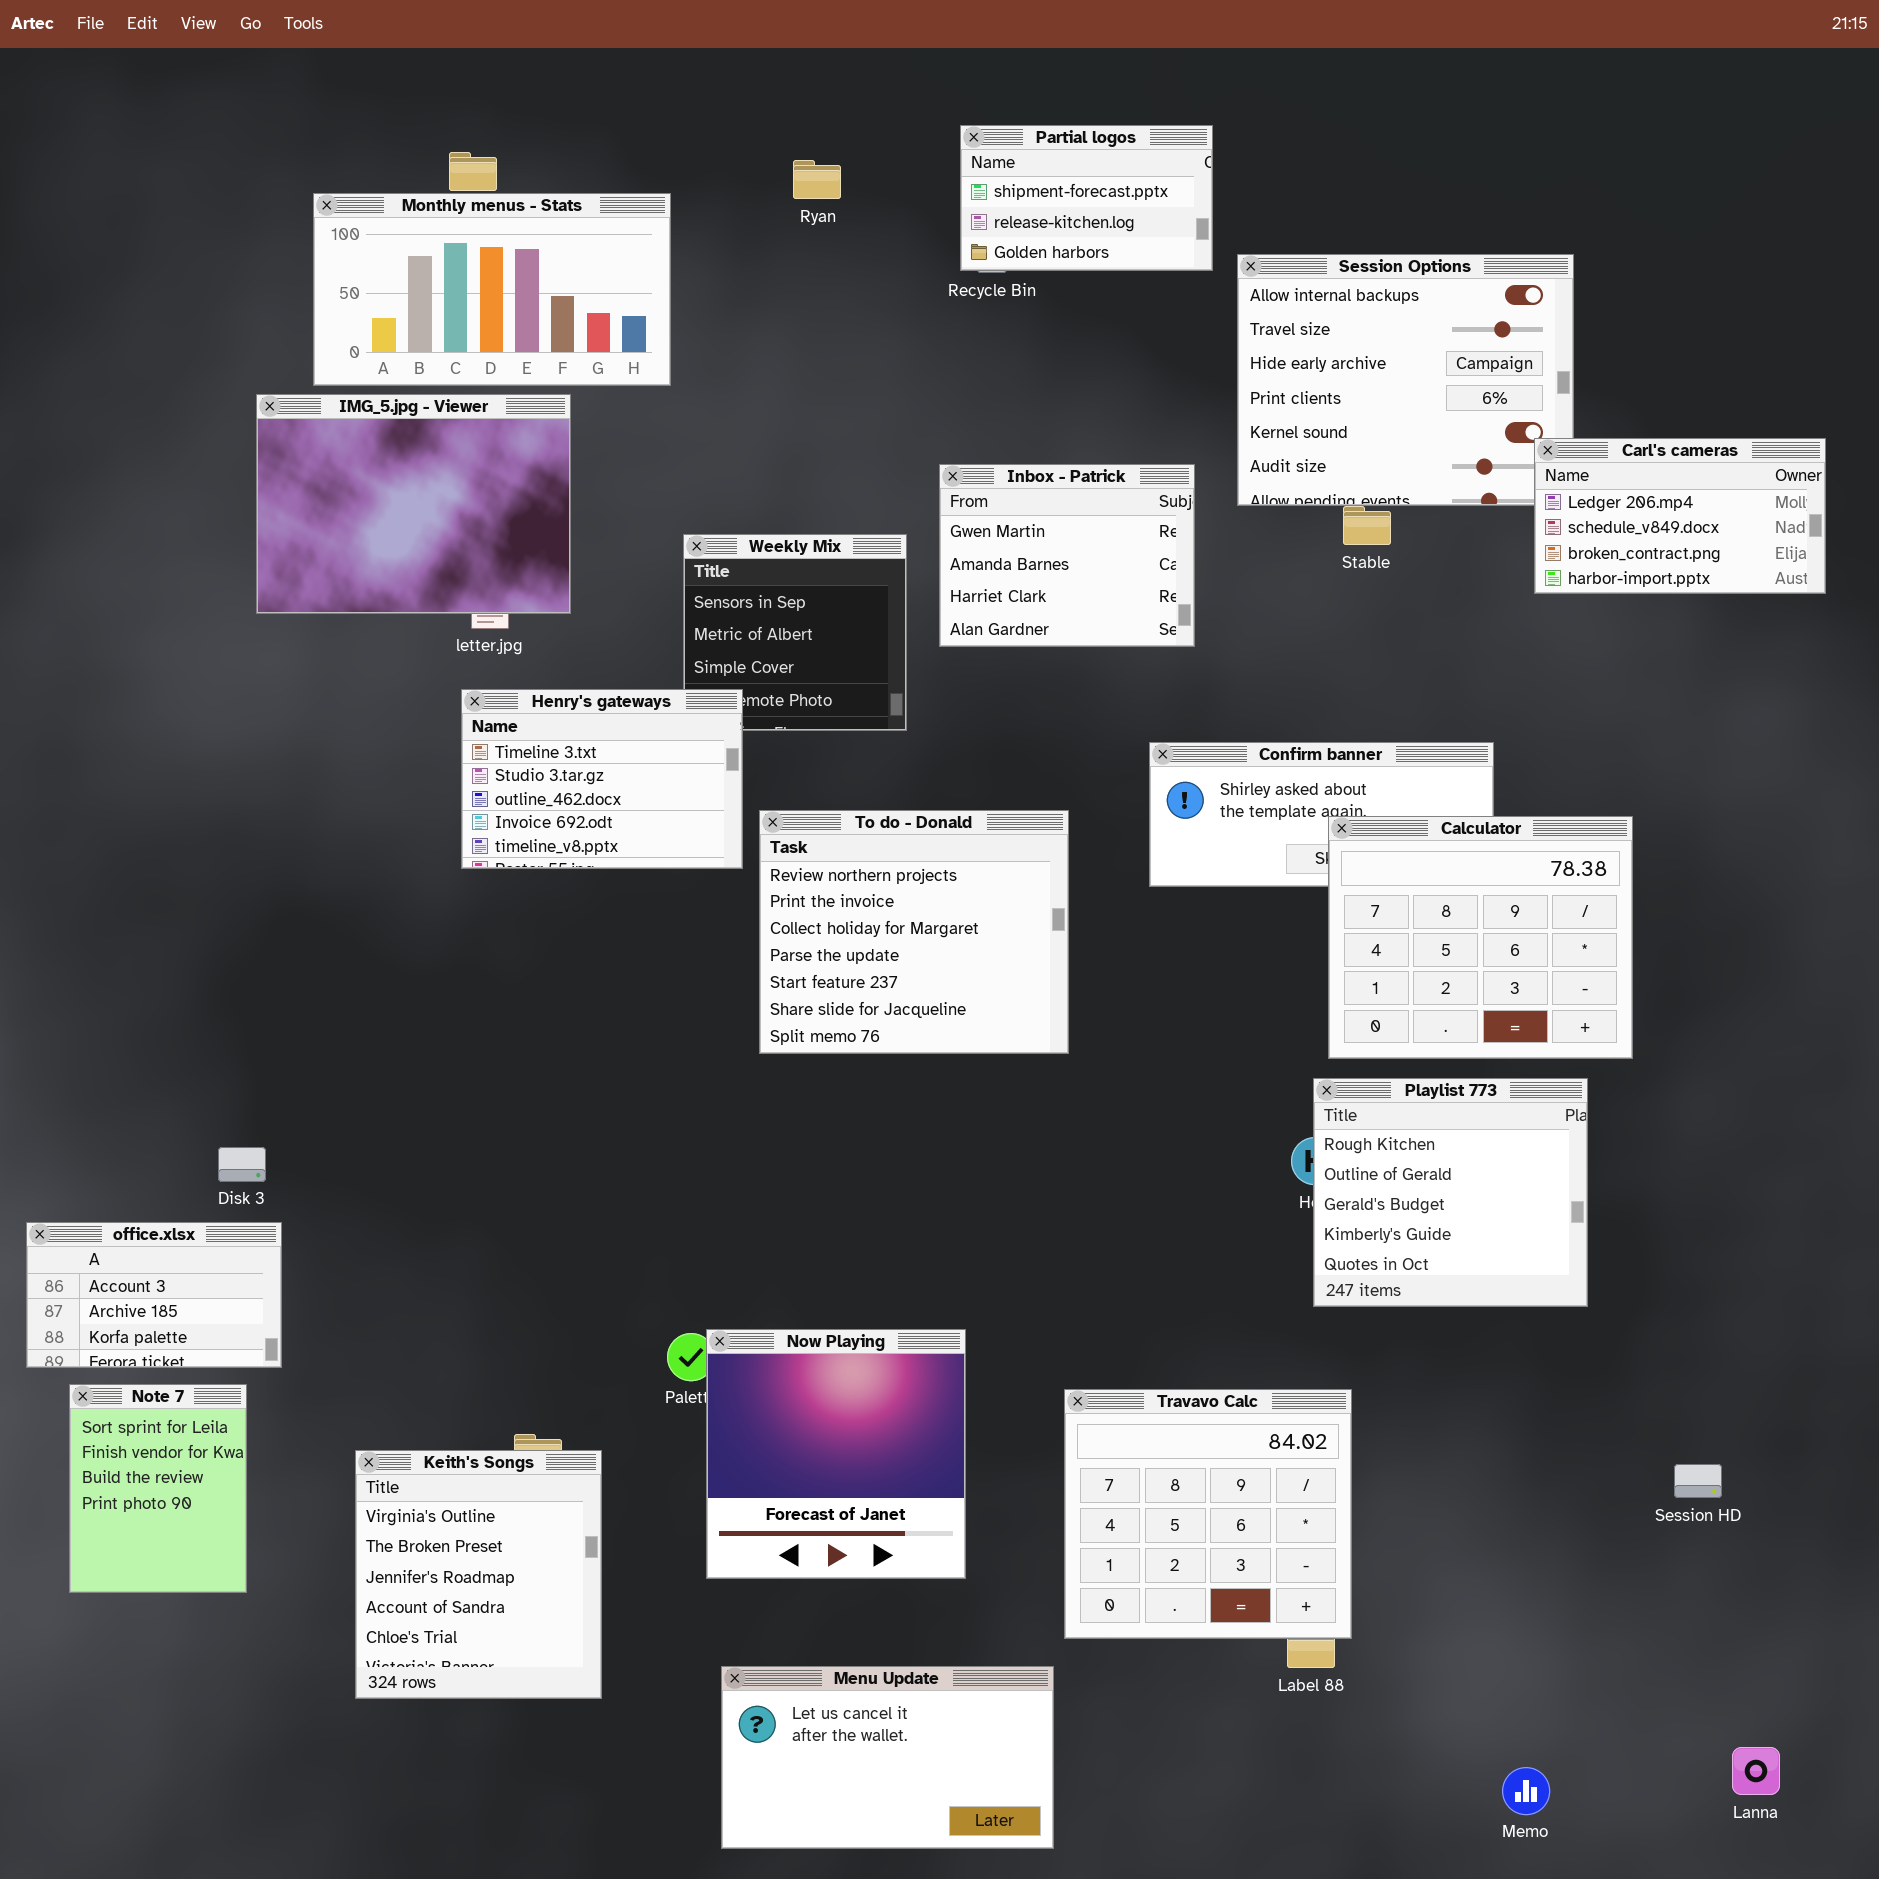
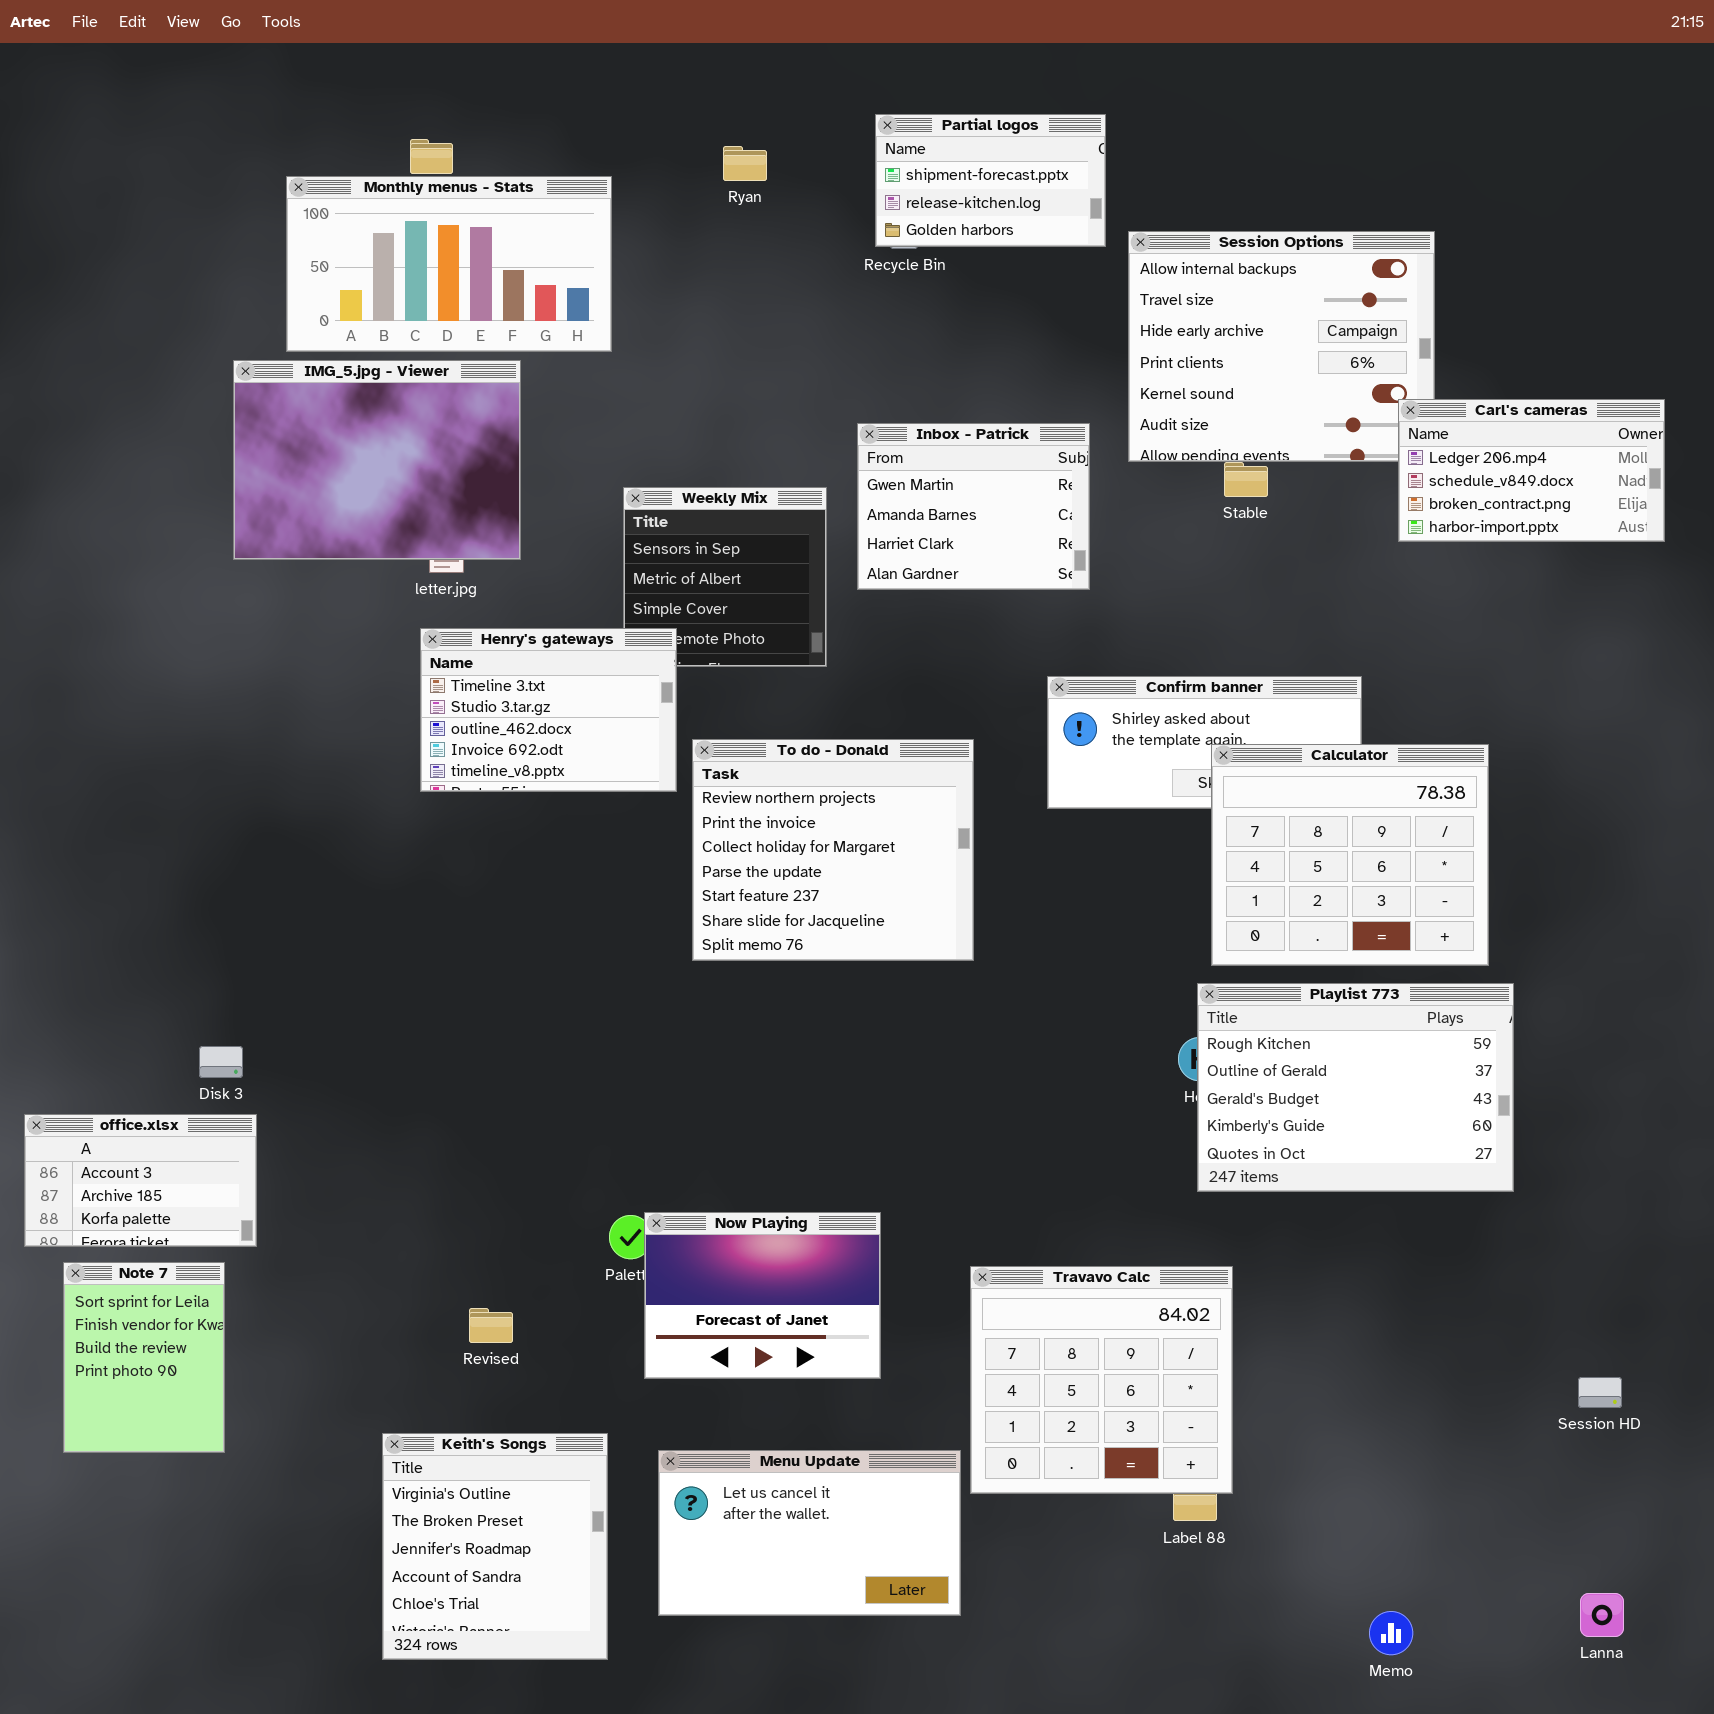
Playlist 773: [1313,1078,1588,1307] -> [1197,983,1514,1192], resized
Now Playing: [706,1329,966,1579] -> [644,1212,881,1379], resized
Keith's Songs: [355,1450,602,1699] -> [382,1433,608,1660], moved
Session HD: [1674,1464,1722,1498] -> [1578,1377,1622,1408], moved
Menu Update: [721,1666,1054,1849] -> [658,1450,961,1616], moved

